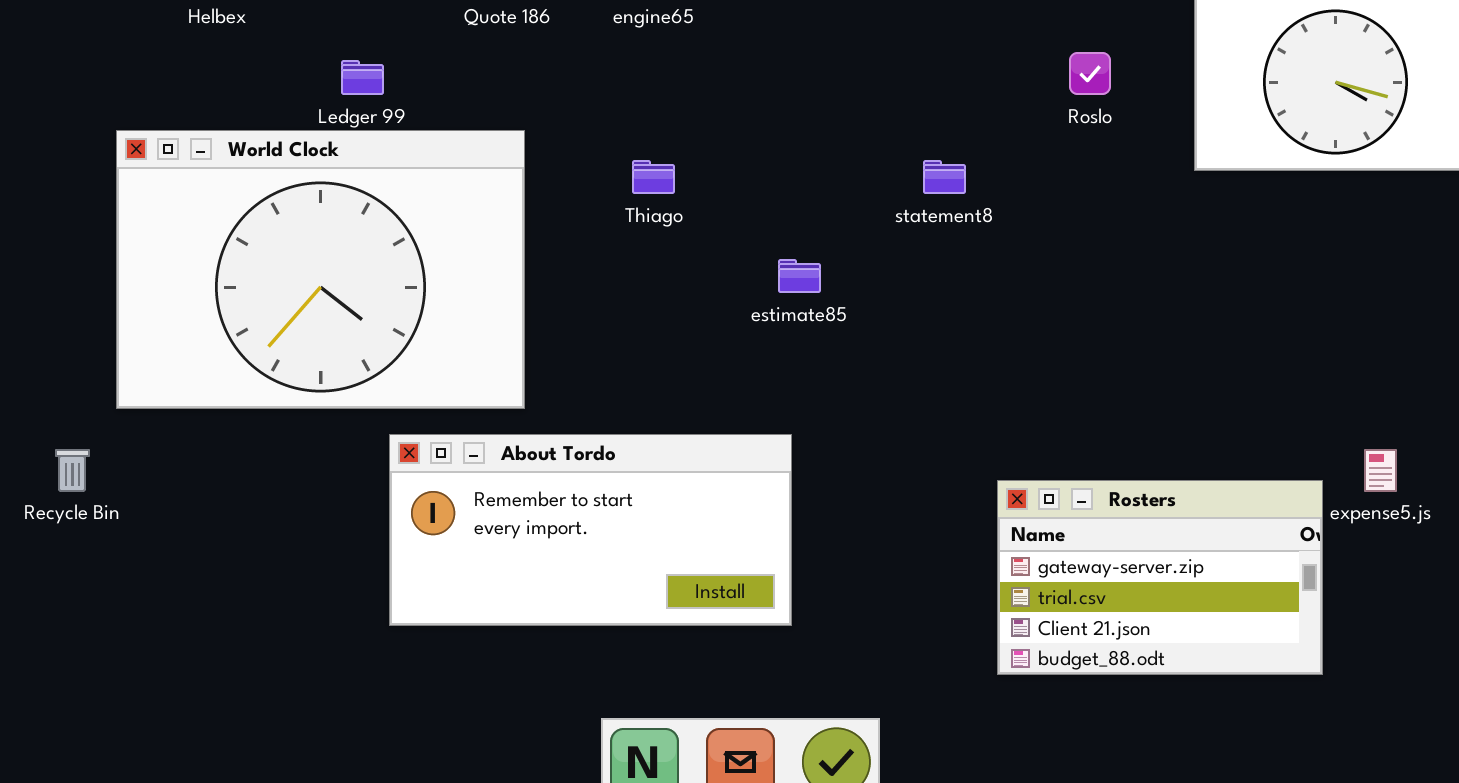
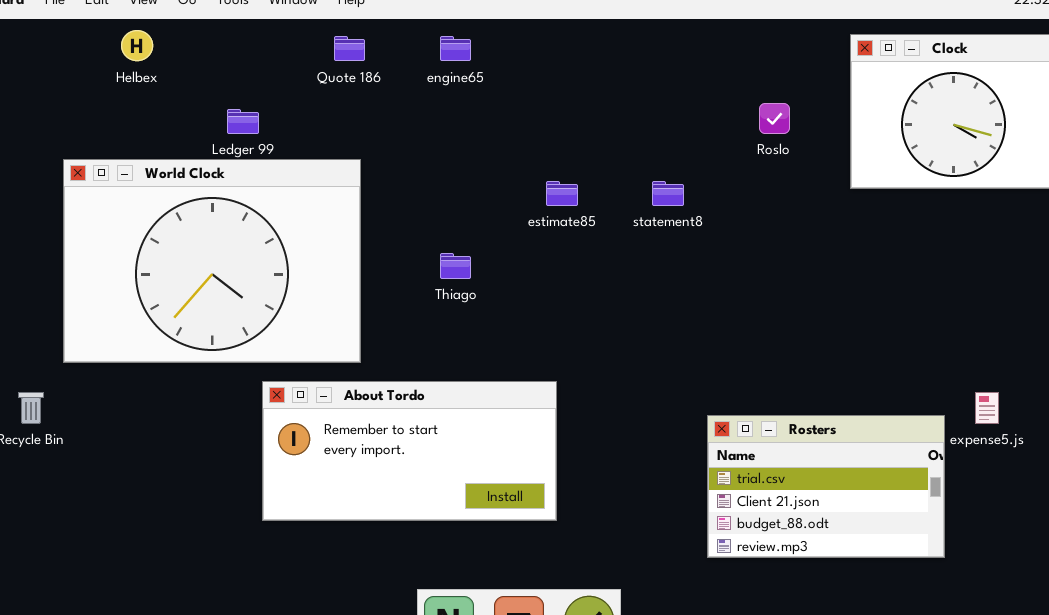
Thiago: [632,160,675,194] -> [440,253,471,279], moved
estimate85: [778,259,821,293] -> [546,181,578,206], moved
Rosters: [997,480,1323,675] -> [707,415,945,558], scrolled down 1 row

